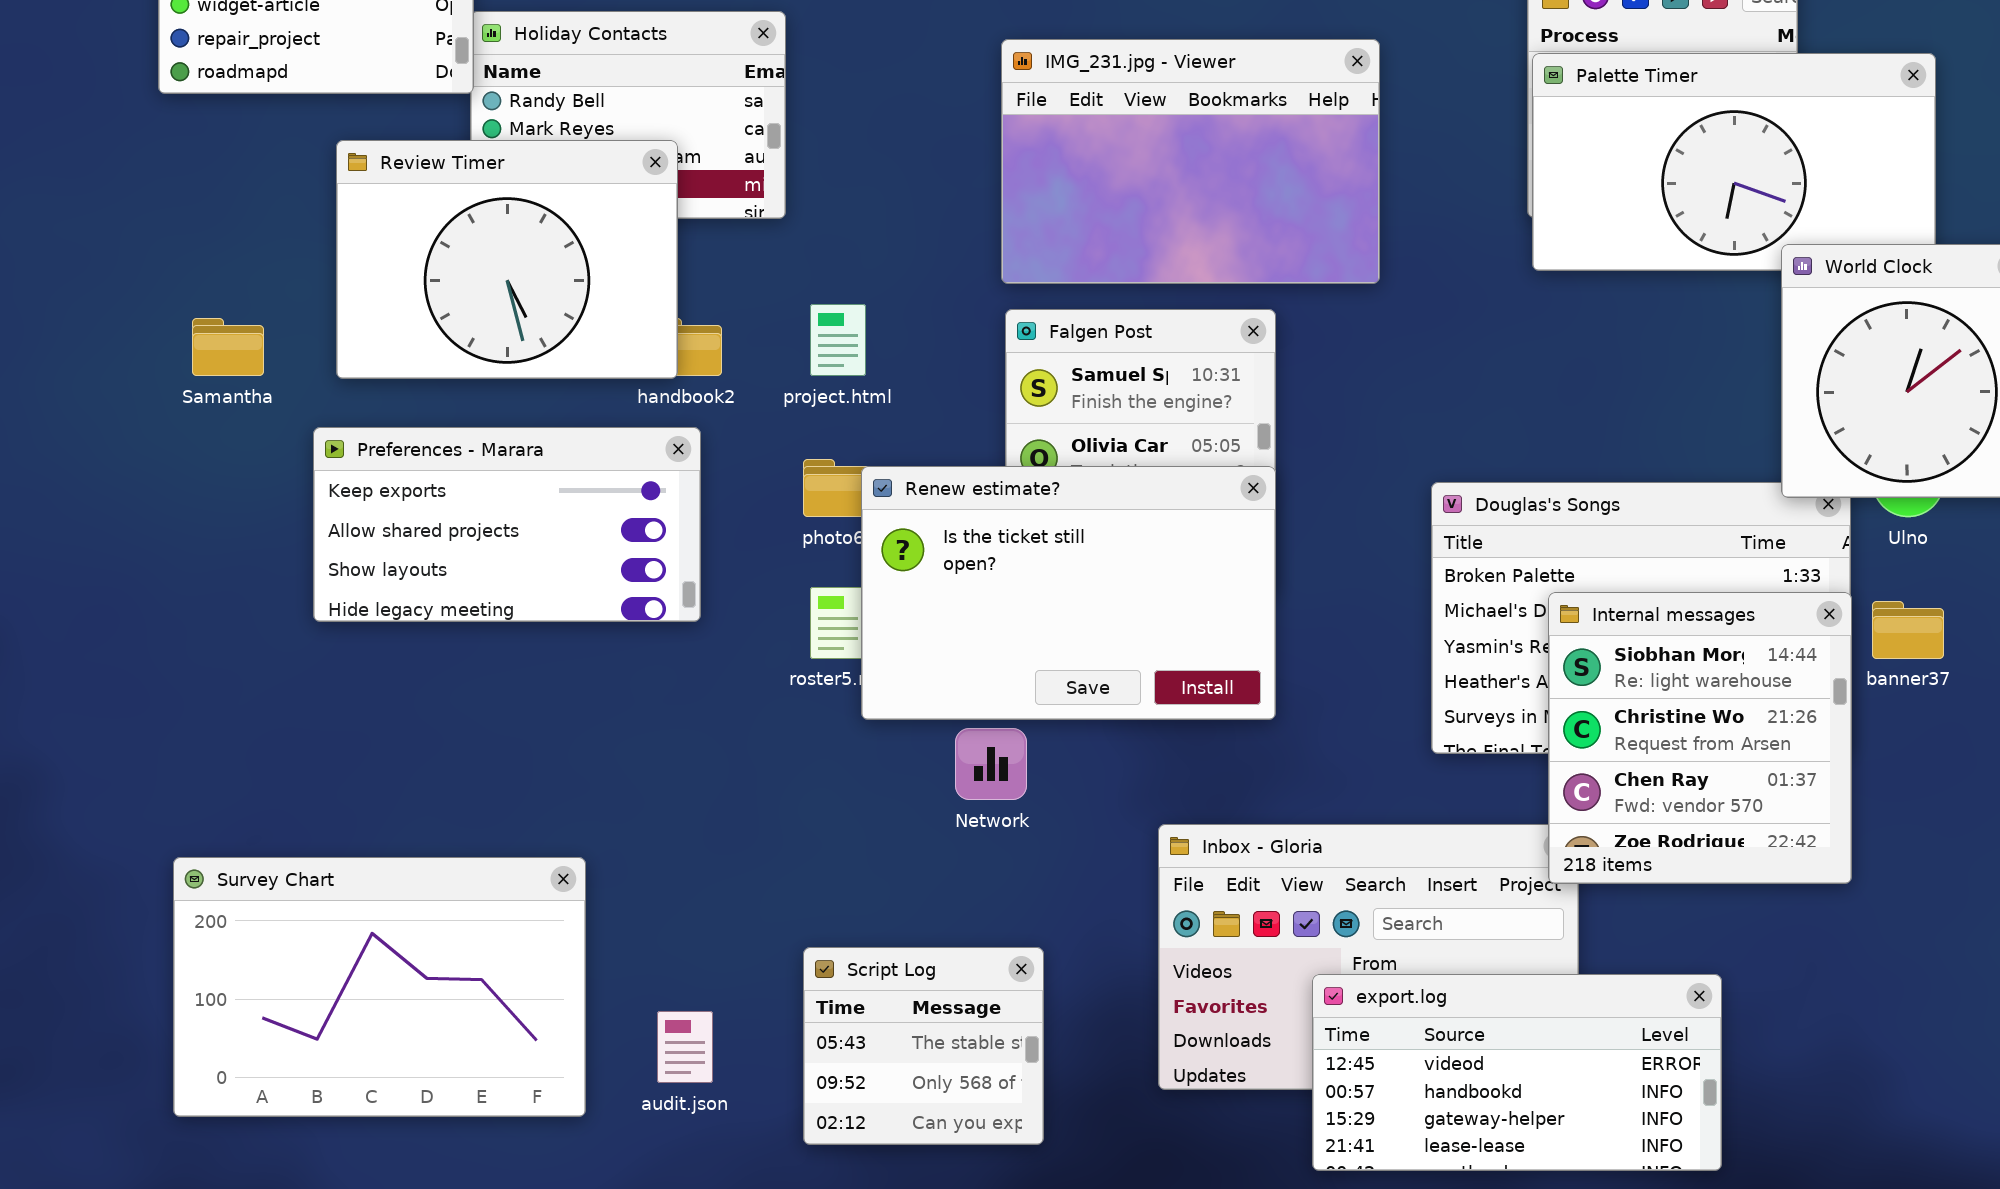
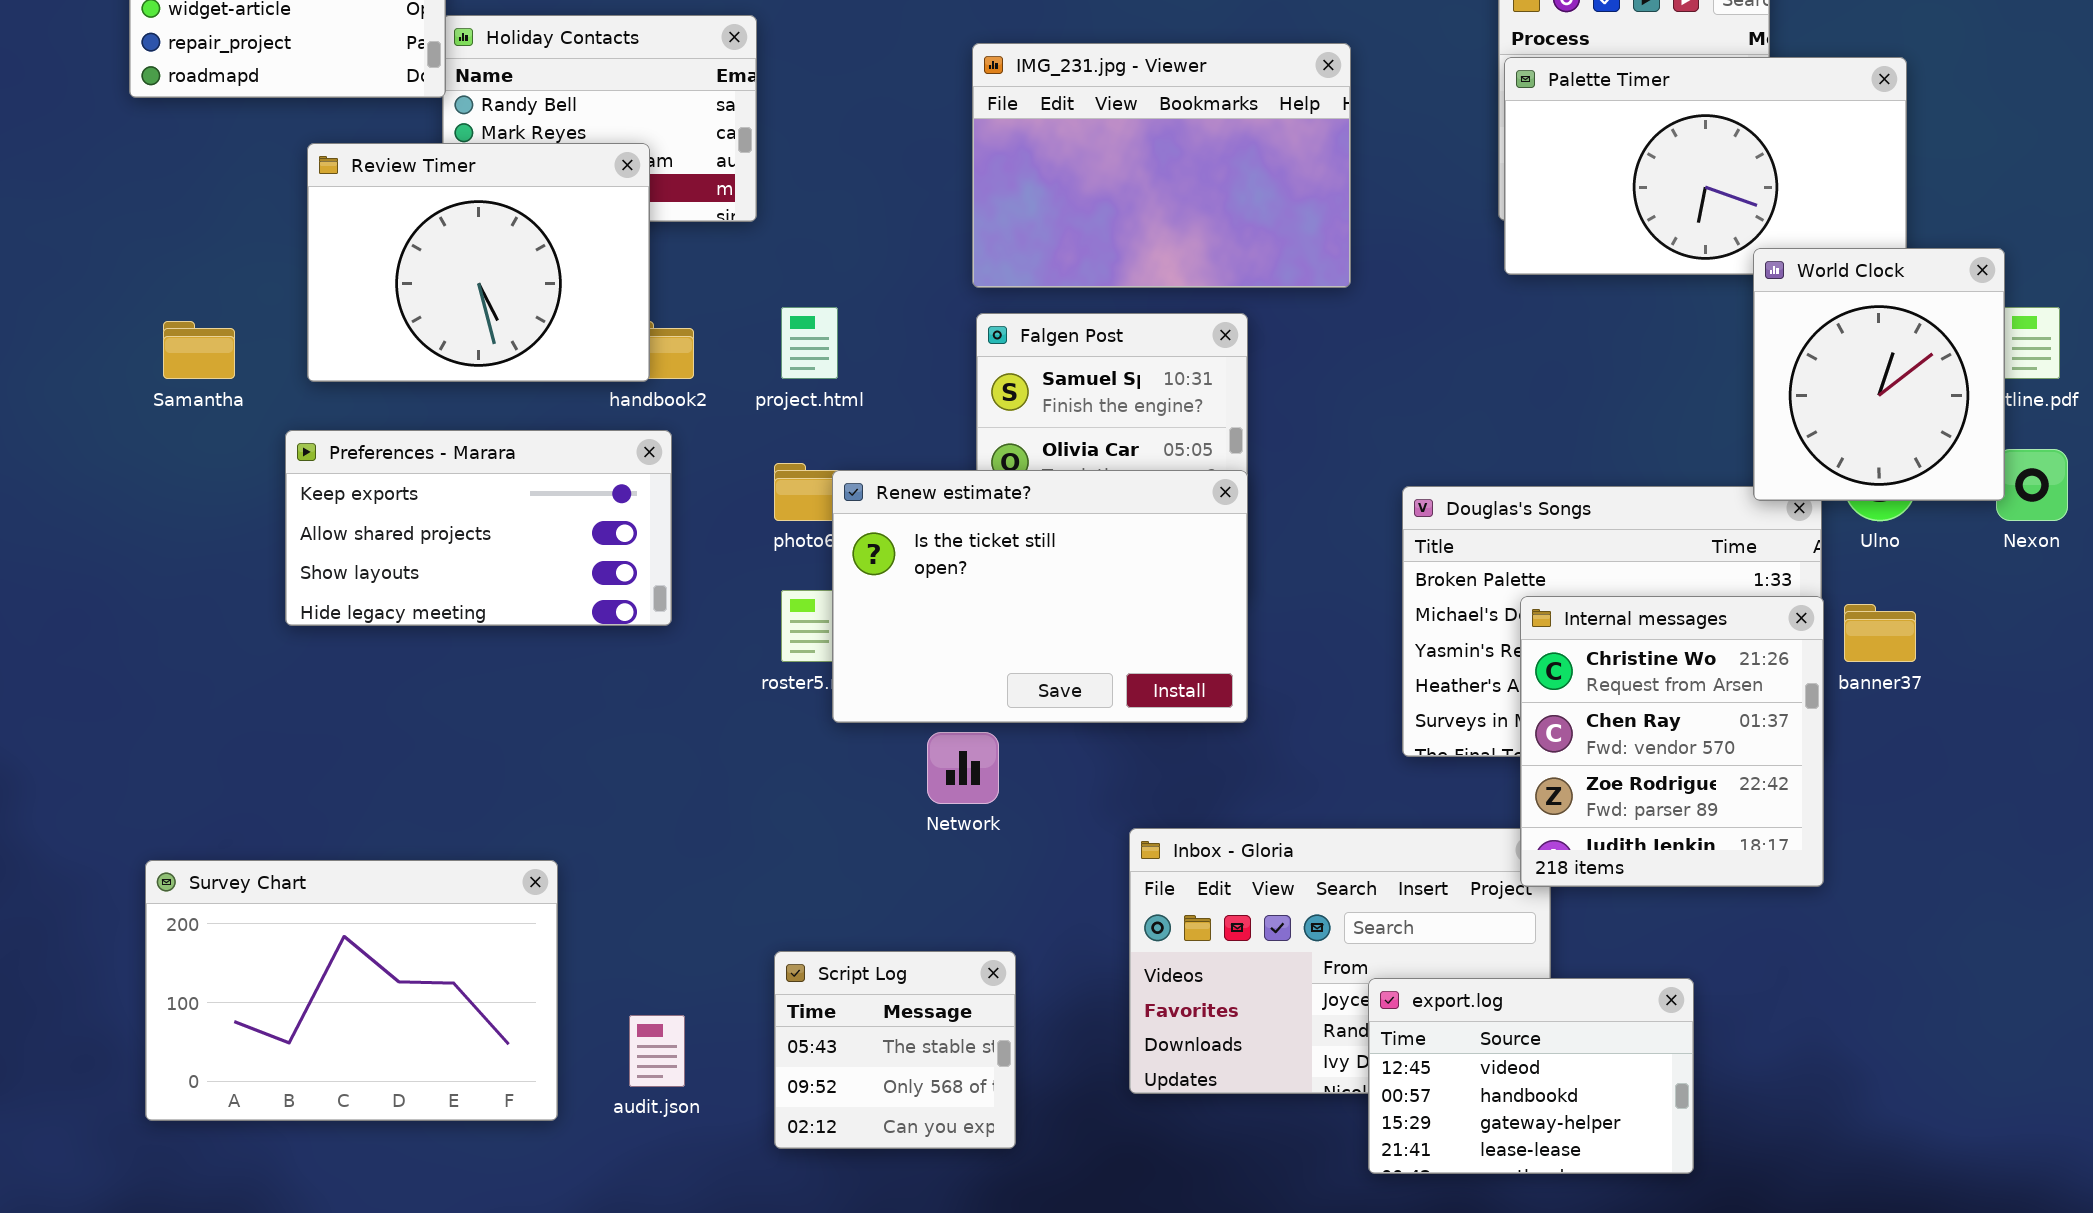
Internal messages: [1548,592,1852,884] -> [1520,596,1824,887], scrolled down 1 row
export.log: [1312,974,1722,1171] -> [1368,978,1694,1174], resized

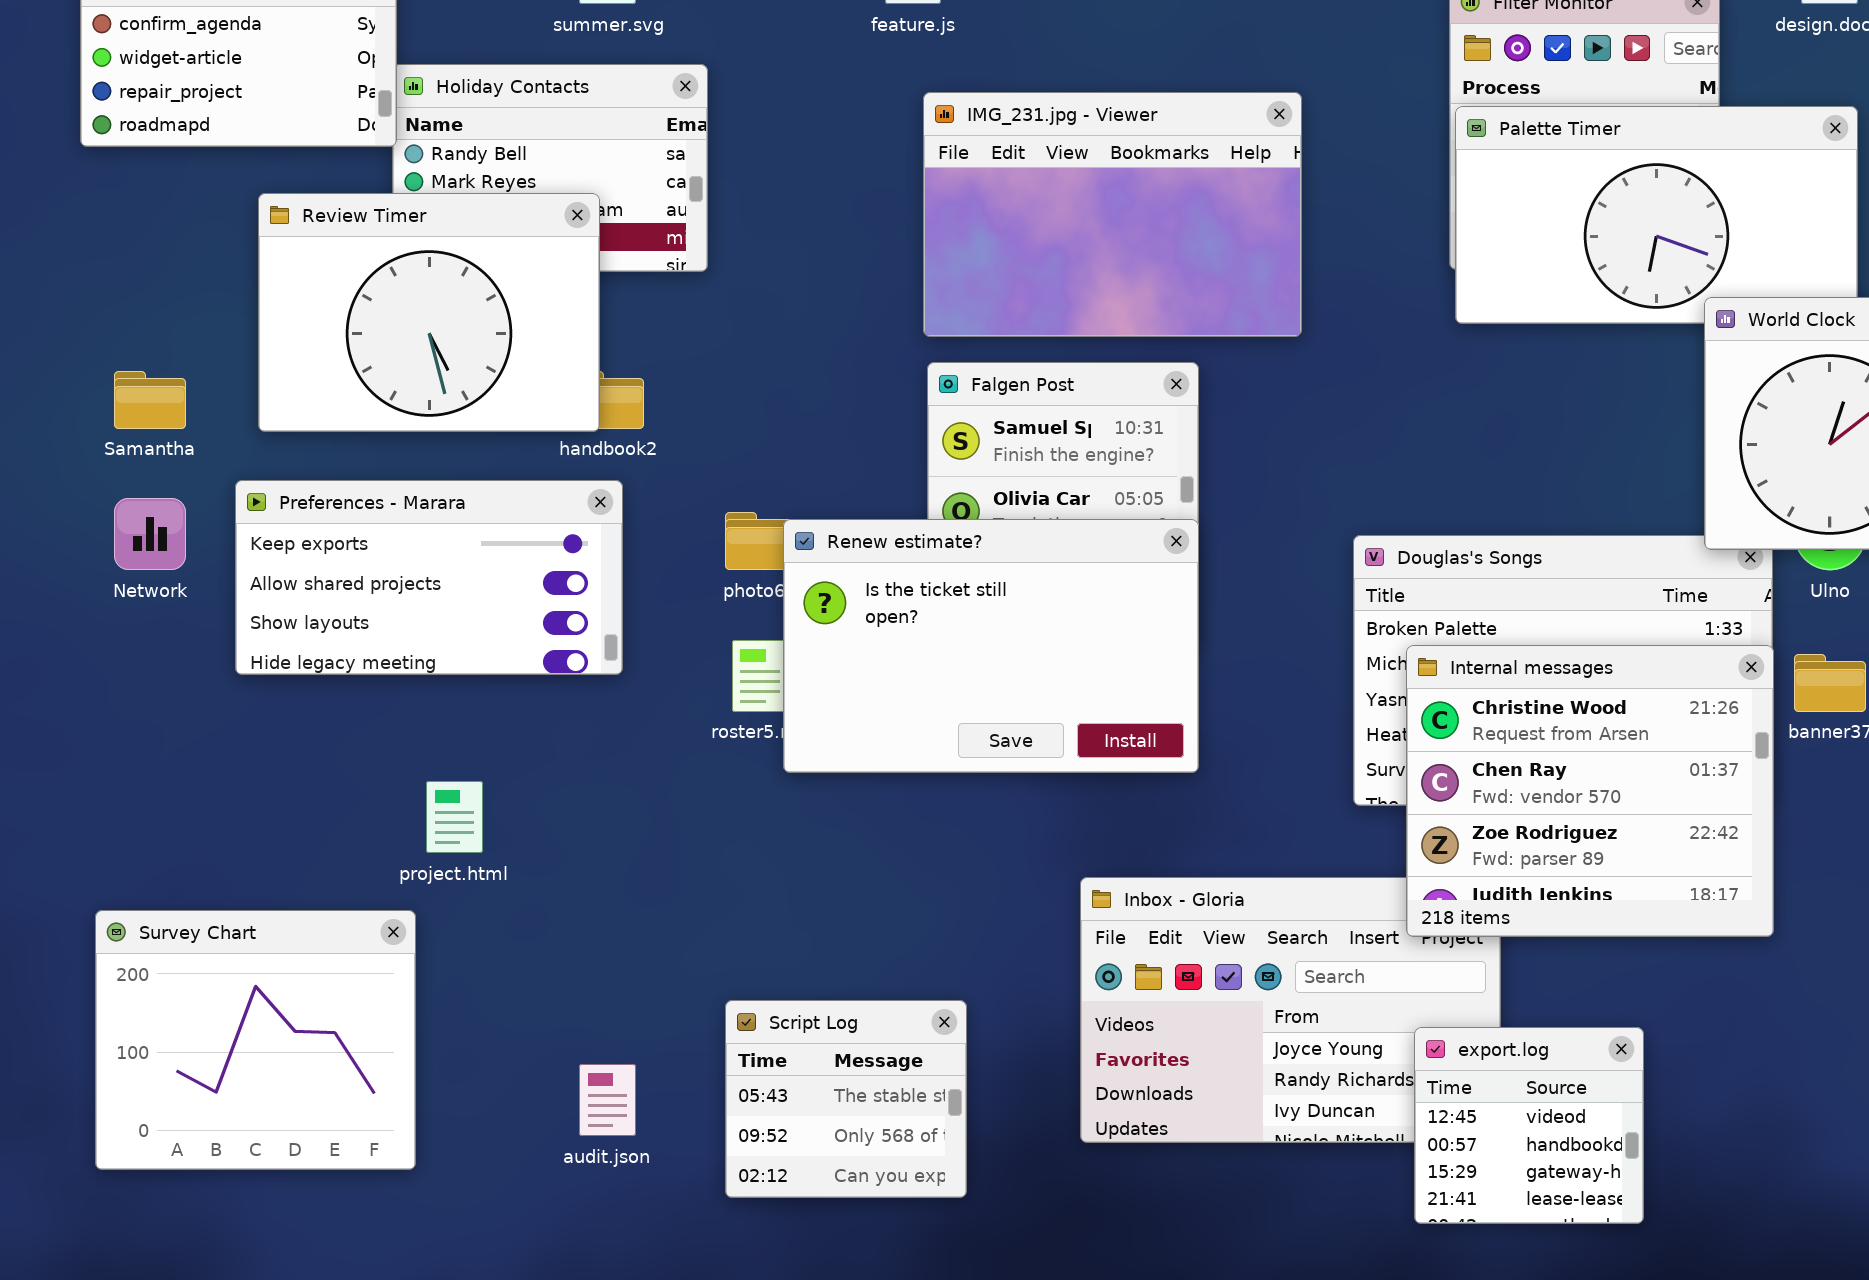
project.html: [781,307,838,379] -> [426,781,483,853], moved
Internal messages: [1520,596,1824,887] -> [1406,645,1774,937], resized
Network: [927,732,999,804] -> [114,498,186,570], moved
Survey Chart: [145,860,558,1121] -> [95,910,416,1170], resized
export.log: [1368,978,1694,1174] -> [1414,1027,1644,1224], resized

